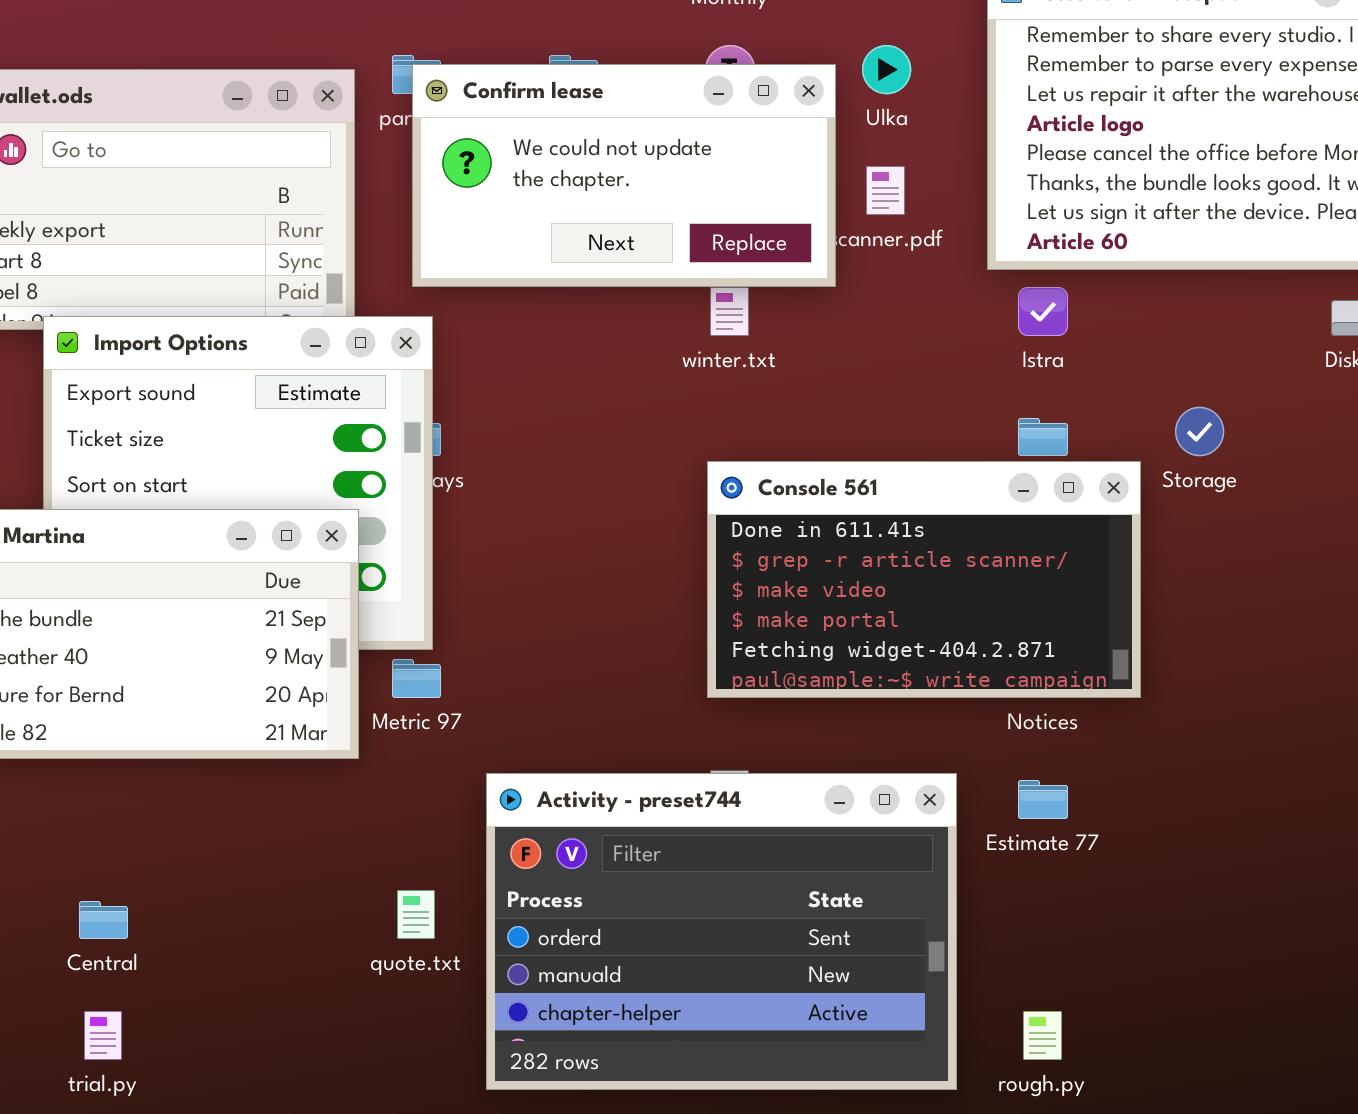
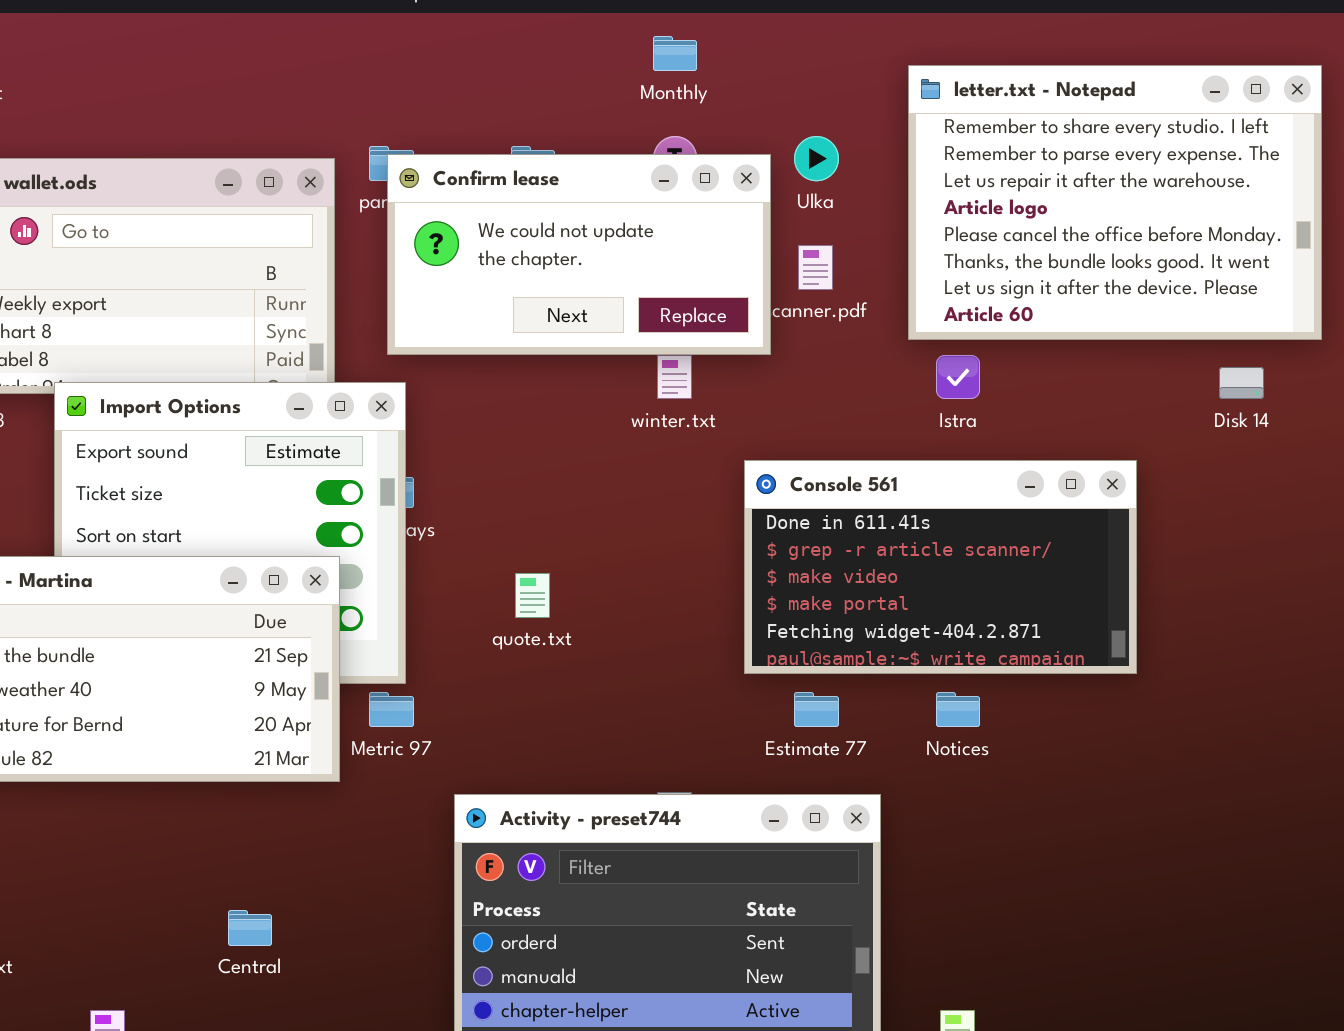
Console 561: [707,461,1141,698] -> [744,460,1137,674], moved
Estimate 77: [1018,780,1068,819] -> [794,692,839,727], moved
quote.txt: [397,890,435,939] -> [515,573,550,618], moved
Central: [79,901,128,939] -> [228,910,272,946], moved

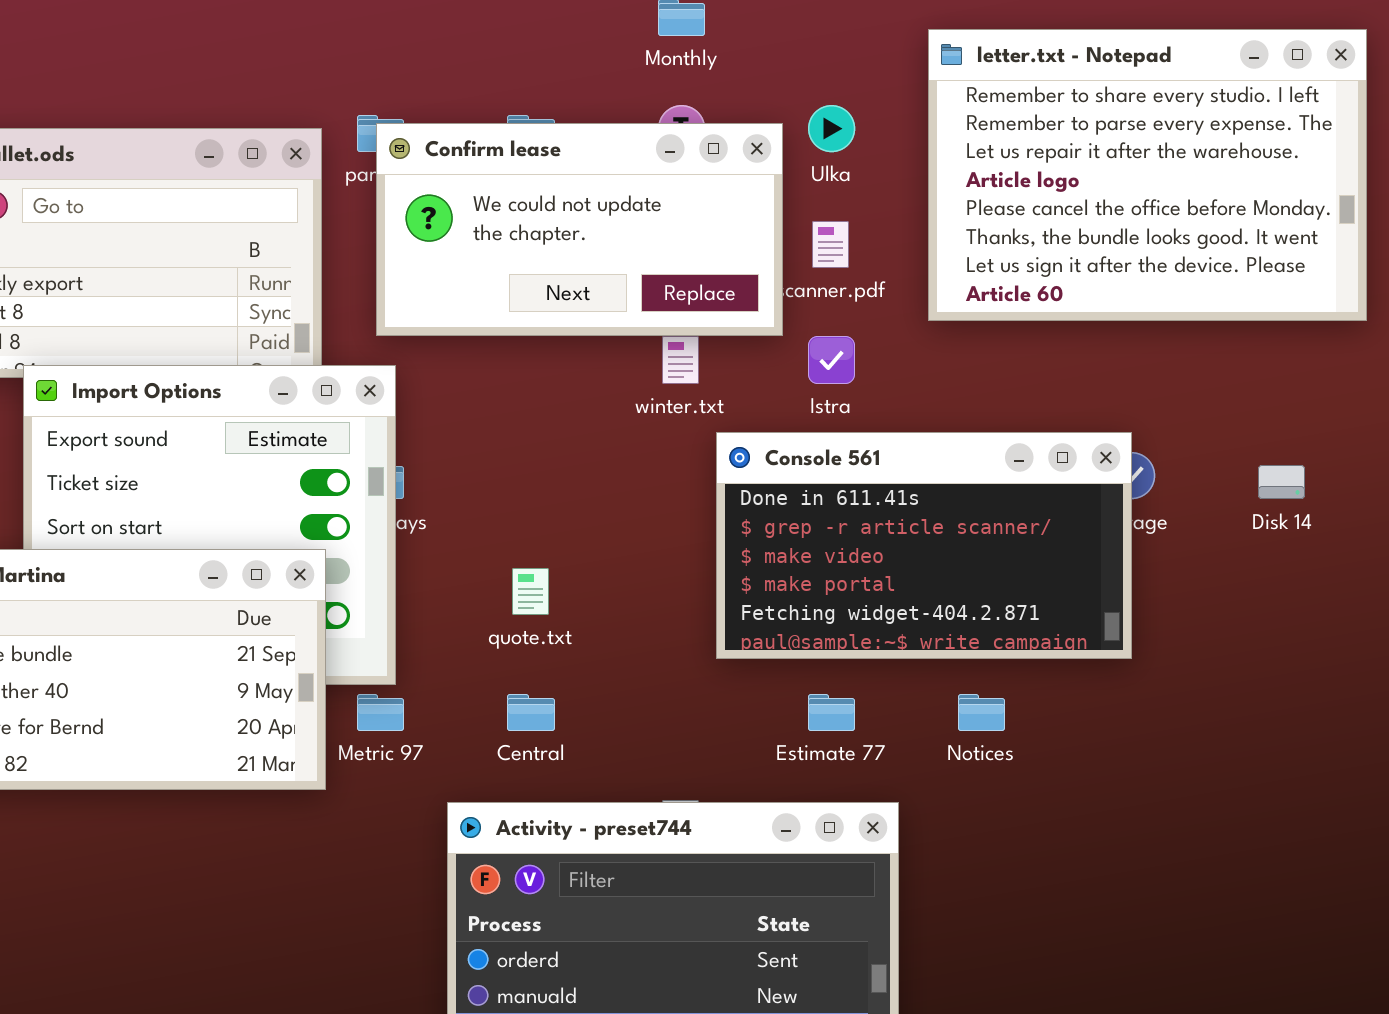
Istra: [936,355,980,399] -> [808,336,855,384], moved
Disk 14: [1219,367,1264,399] -> [1258,465,1305,499], moved
Console 561: [744,460,1137,674] -> [716,432,1132,659], moved
Central: [228,910,272,946] -> [507,694,555,731], moved

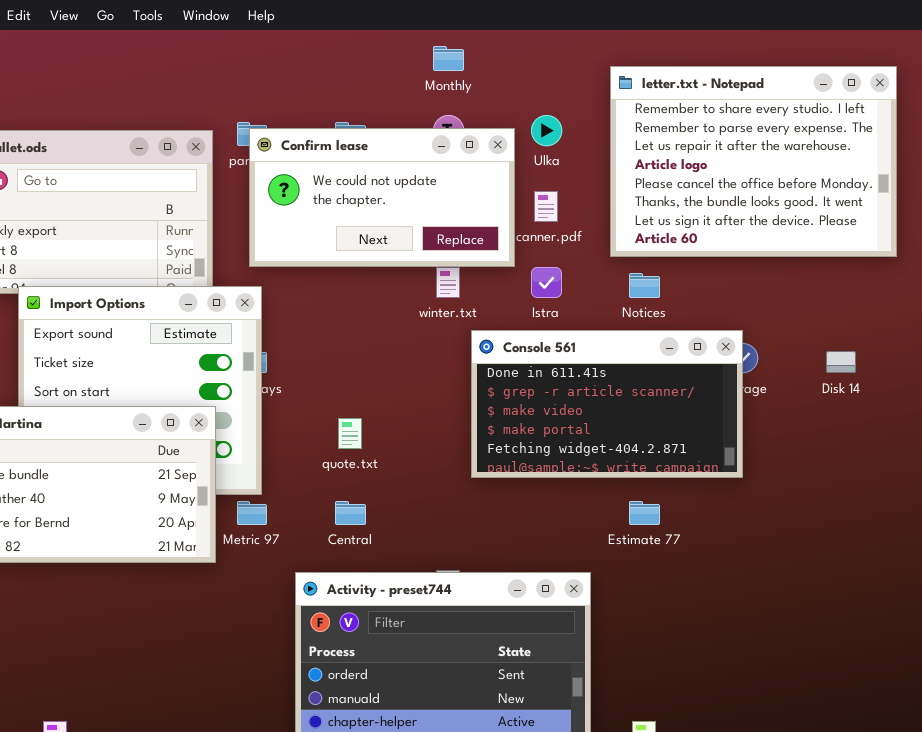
Estimate 77: [808,694,855,731] -> [629,501,660,525], moved
Notices: [958,694,1005,731] -> [629,273,660,298], moved

